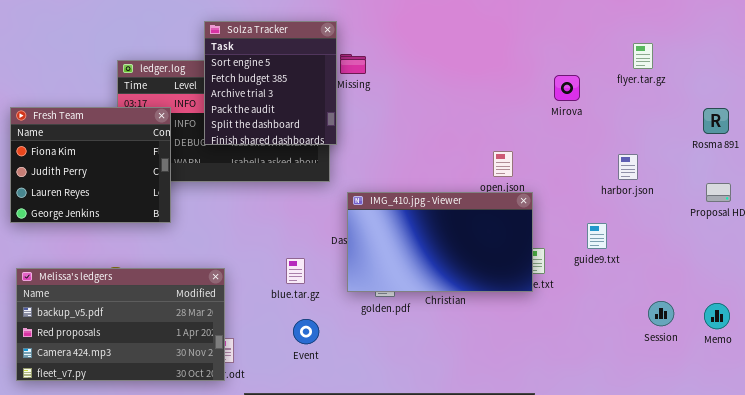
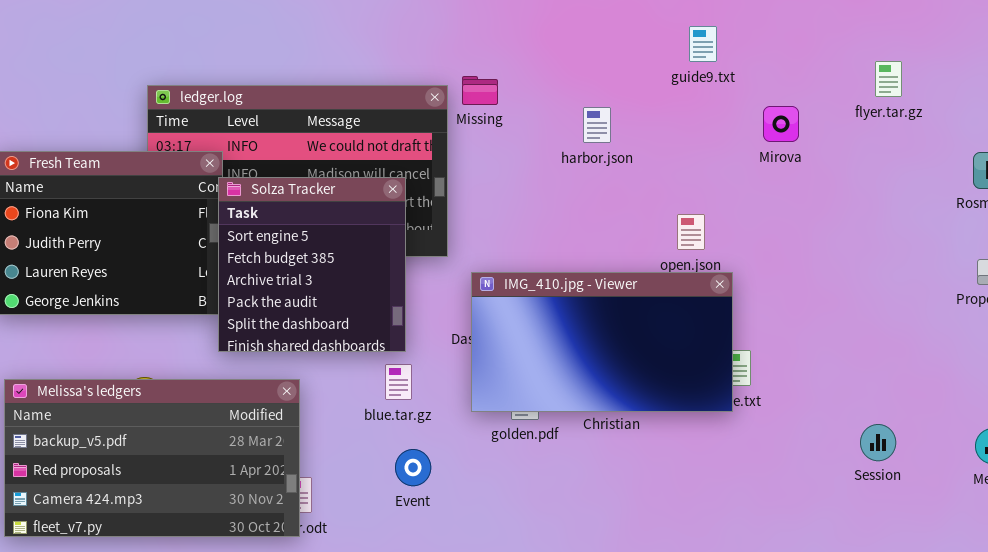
Solza Tracker: [204,21,337,145] -> [218,177,406,352], moved
harbor.json: [618,154,638,180] -> [583,107,611,143], moved
guide9.txt: [587,223,607,249] -> [689,26,717,62], moved
Session: [648,301,674,326] -> [860,424,896,461], moved

